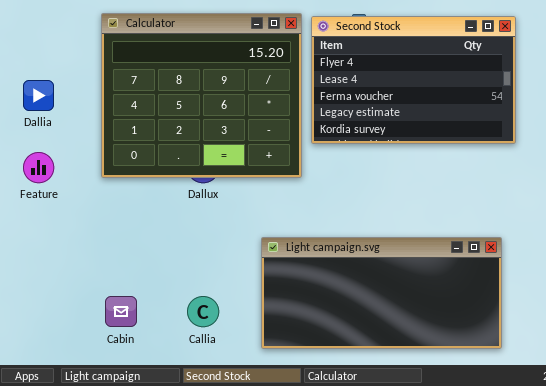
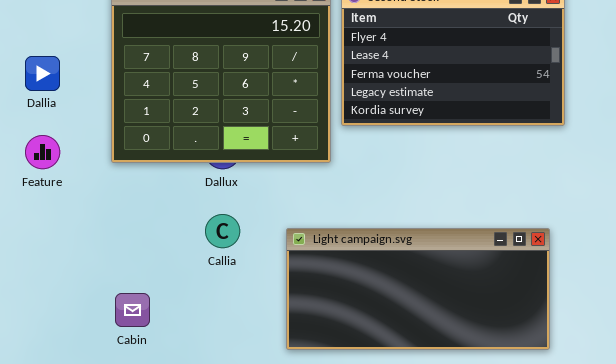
Callia: [187,296,219,327] -> [205,214,240,248], moved

